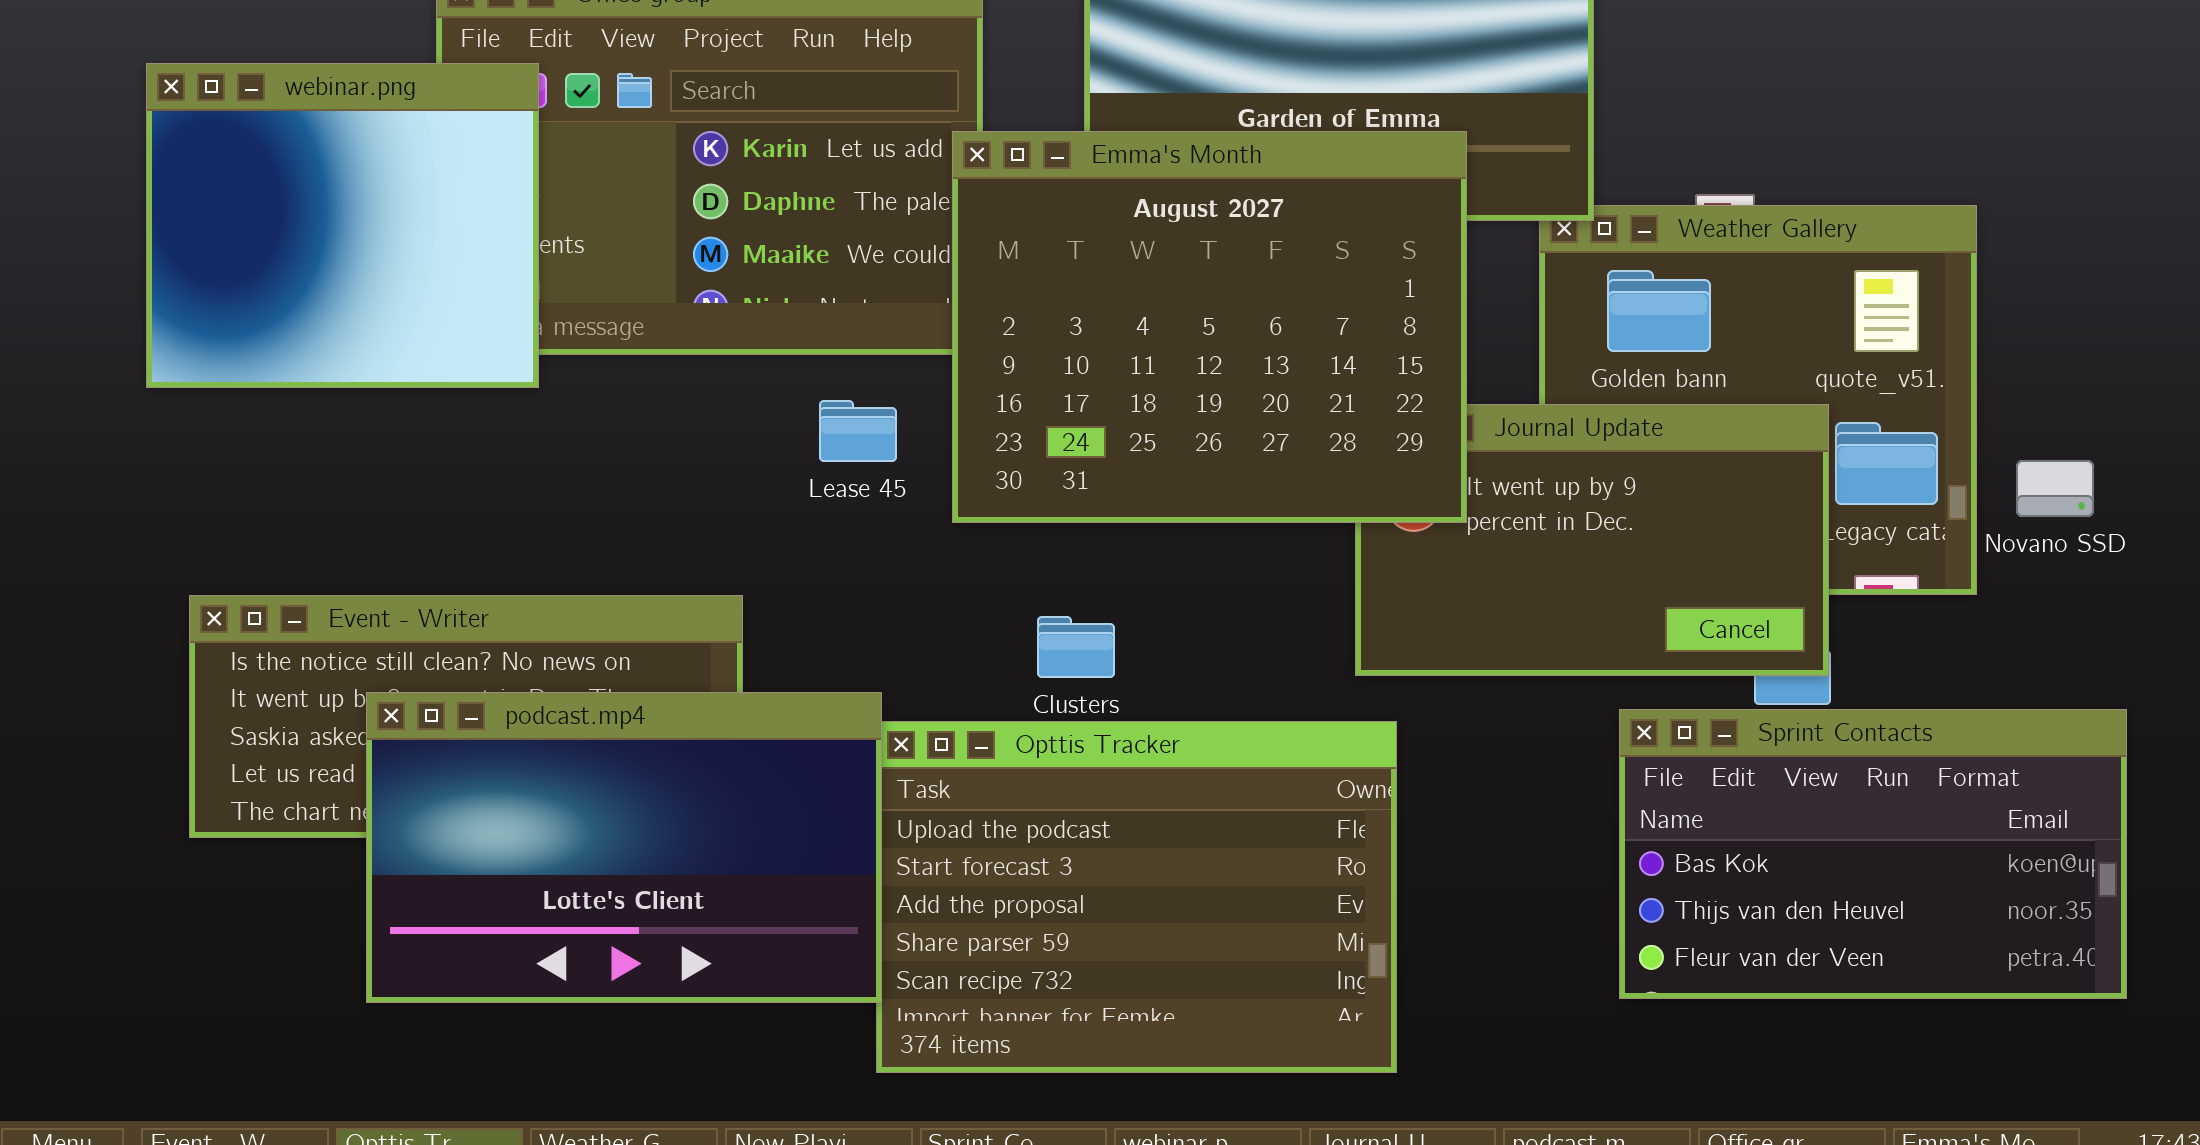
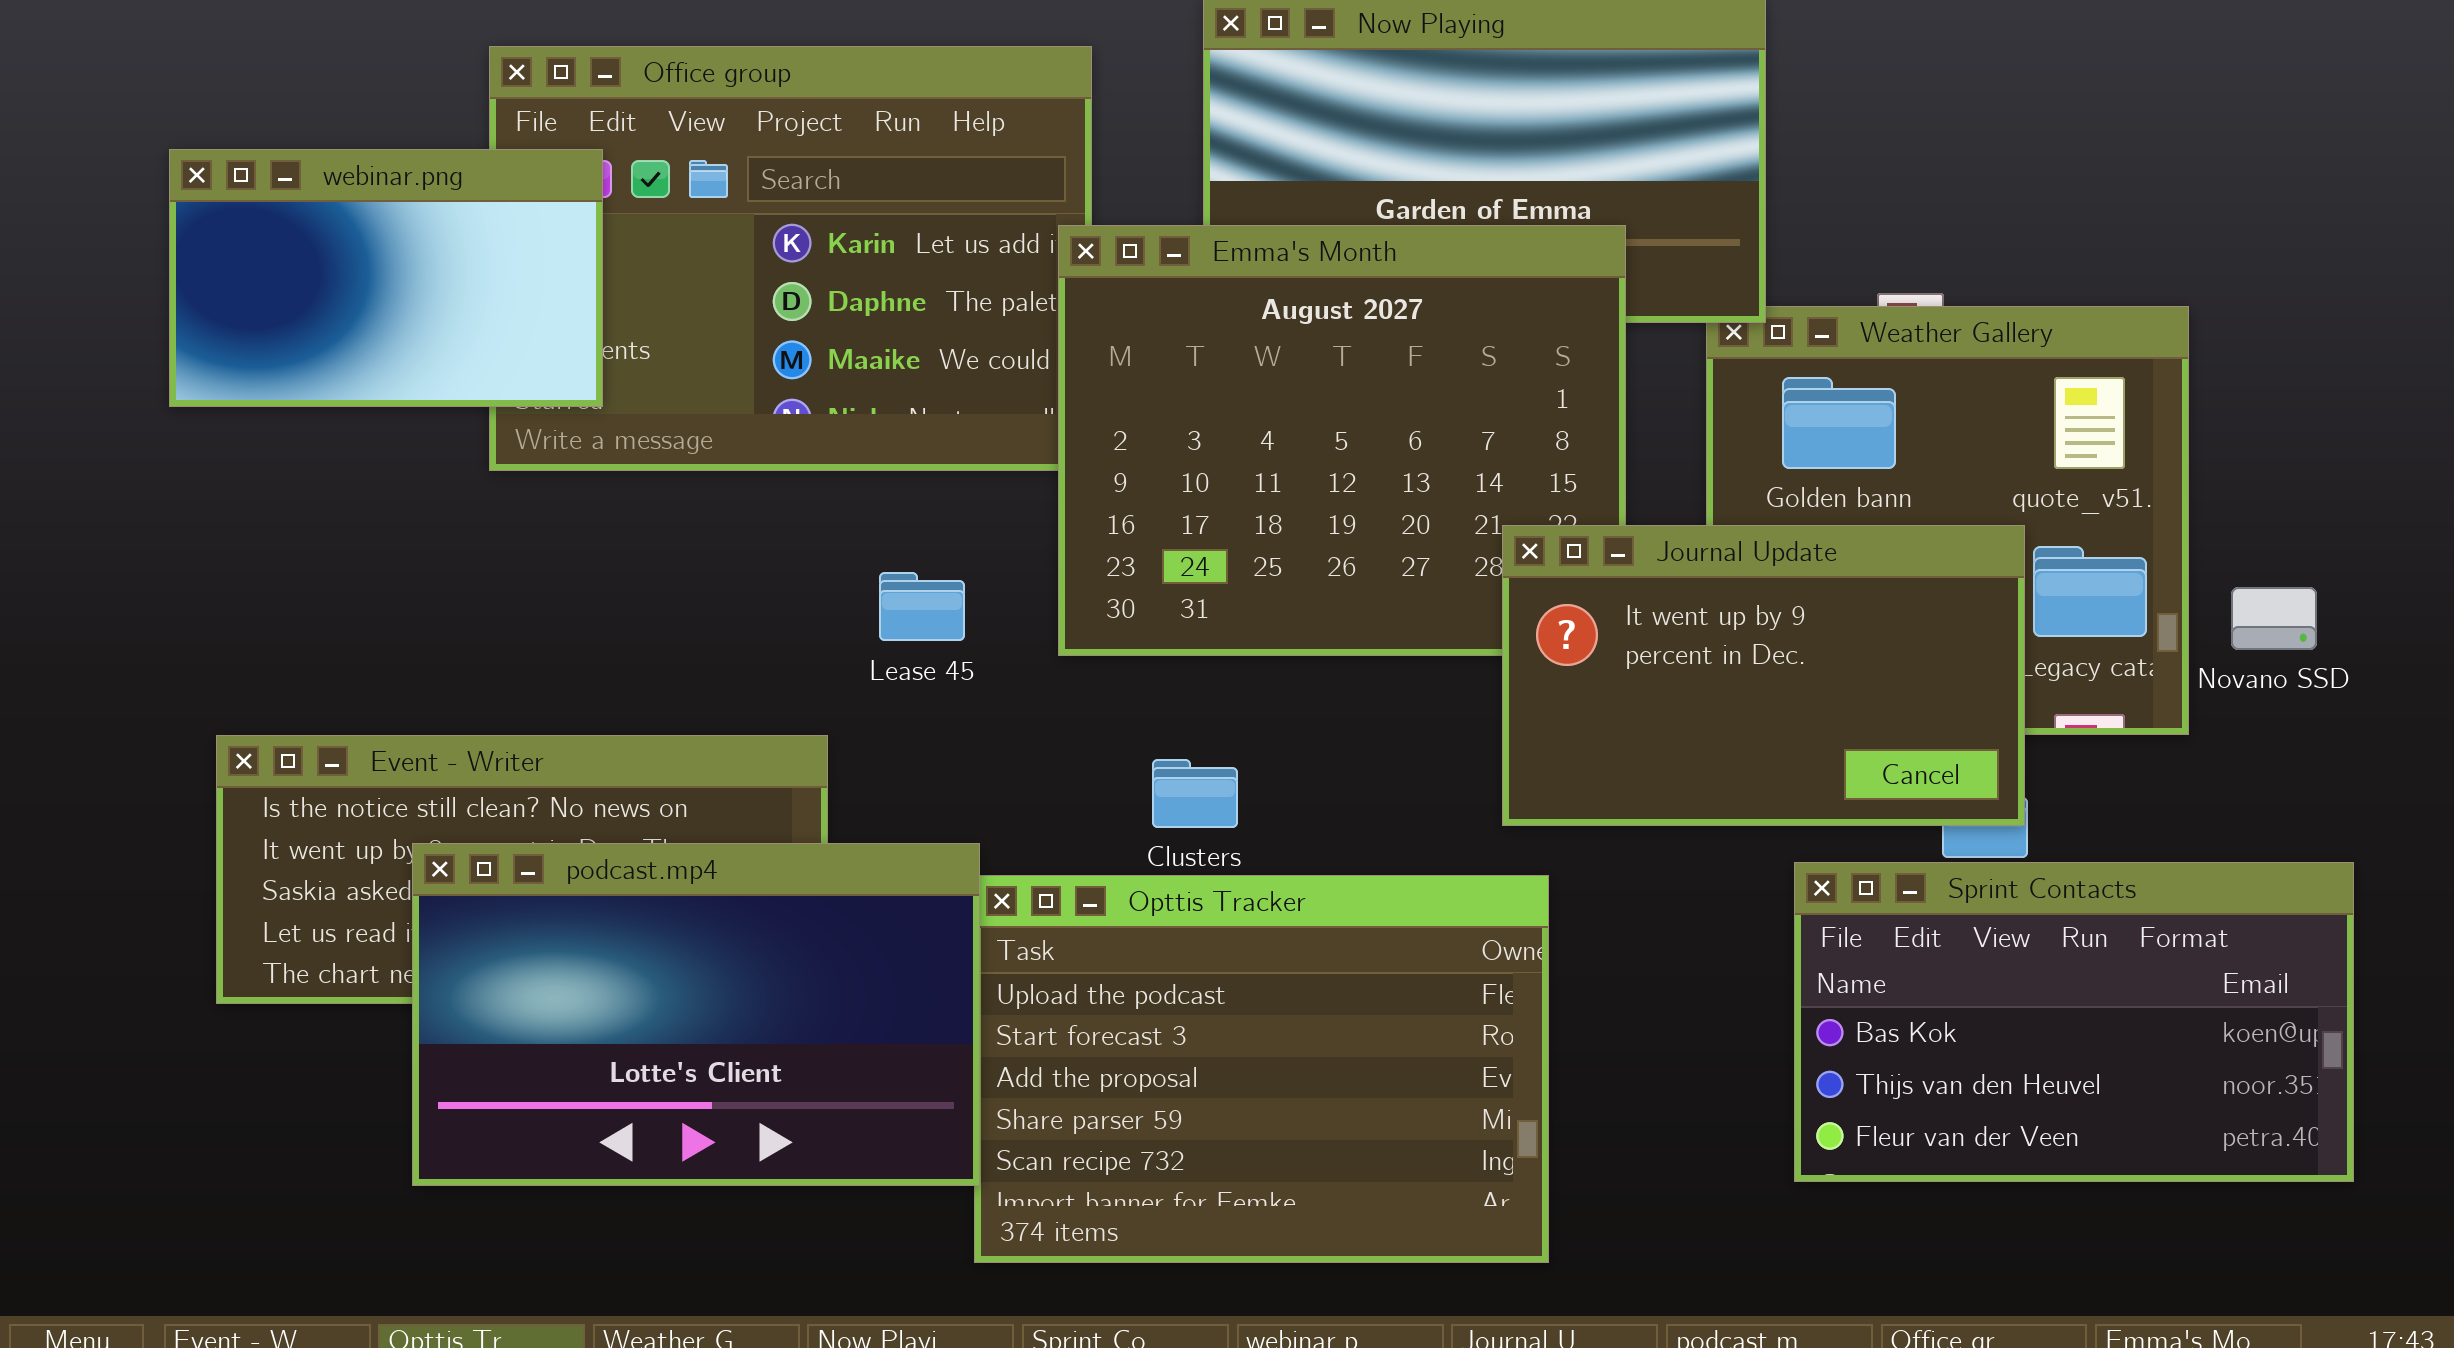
webinar.png: [146,63,539,388] -> [169,149,603,407], resized
Lease 45: [819,400,897,462] -> [879,572,965,641], moved
Journal Update: [1355,404,1829,676] -> [1502,525,2025,826], raised

